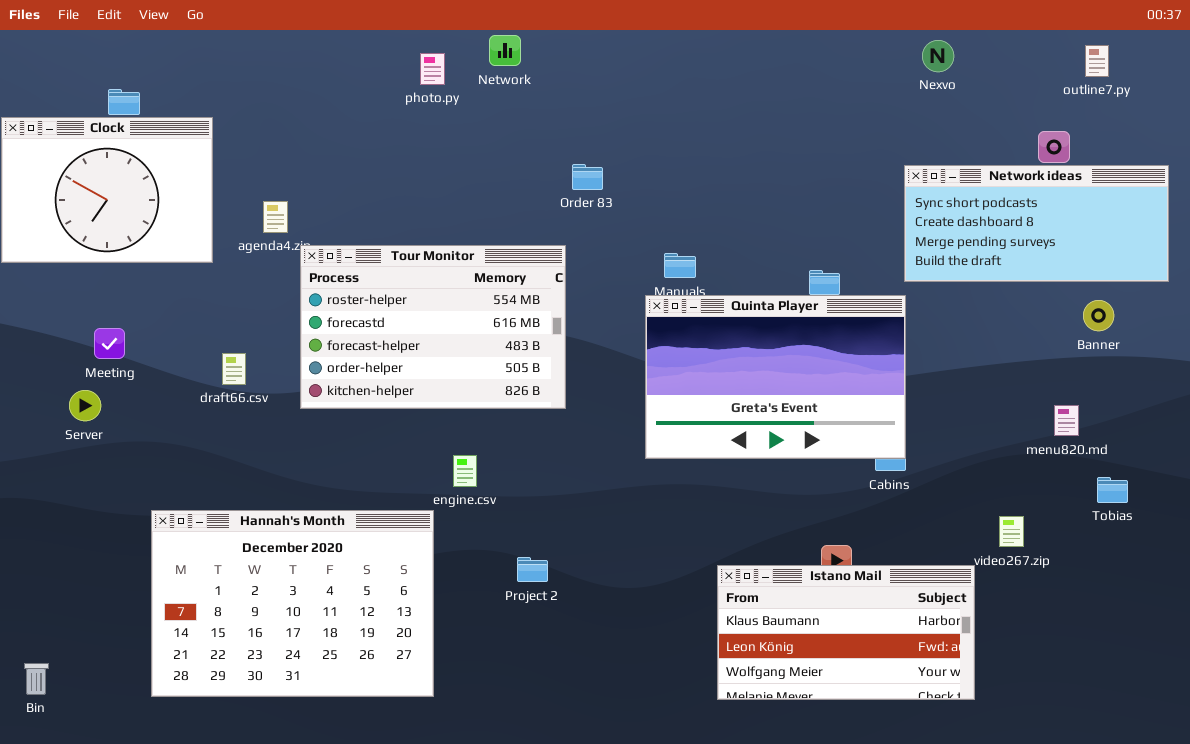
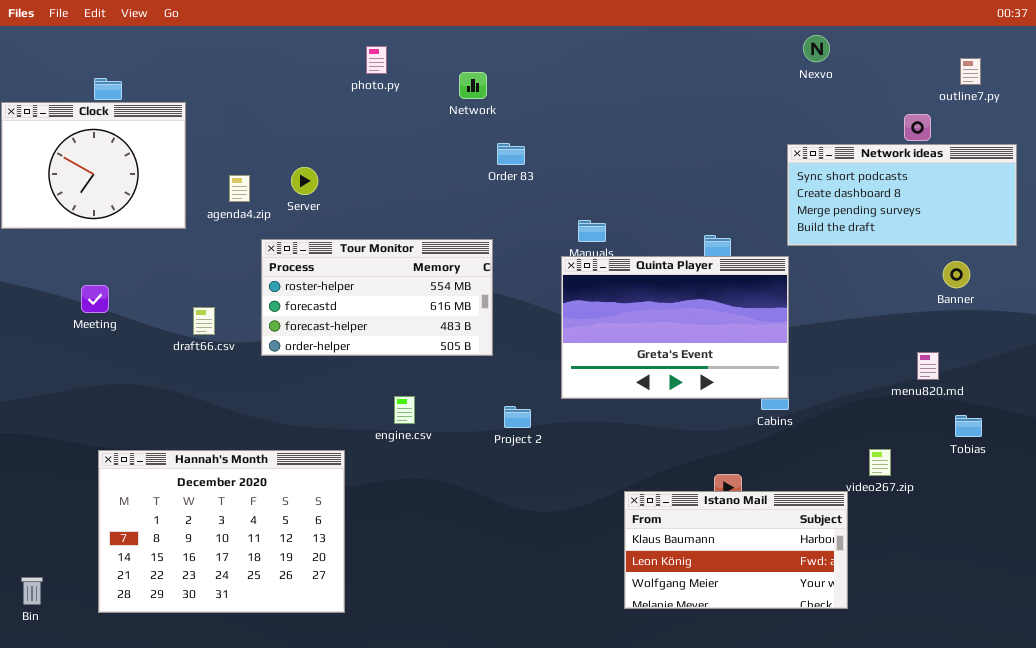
Network: [489,35,521,66] -> [459,72,487,99], moved
outline7.py: [1085,45,1109,77] -> [960,58,981,85], moved
Tour Monitor: [300,245,566,409] -> [261,239,493,356], resized
Server: [69,390,101,421] -> [291,167,318,195], moved
Hannah's Month: [151,510,434,697] -> [98,450,345,613], moved
Project 2: [517,557,548,582] -> [504,406,531,428], moved

